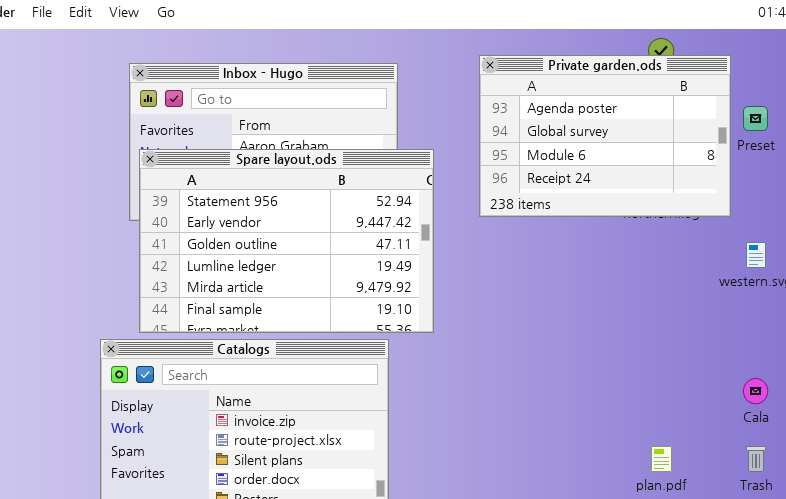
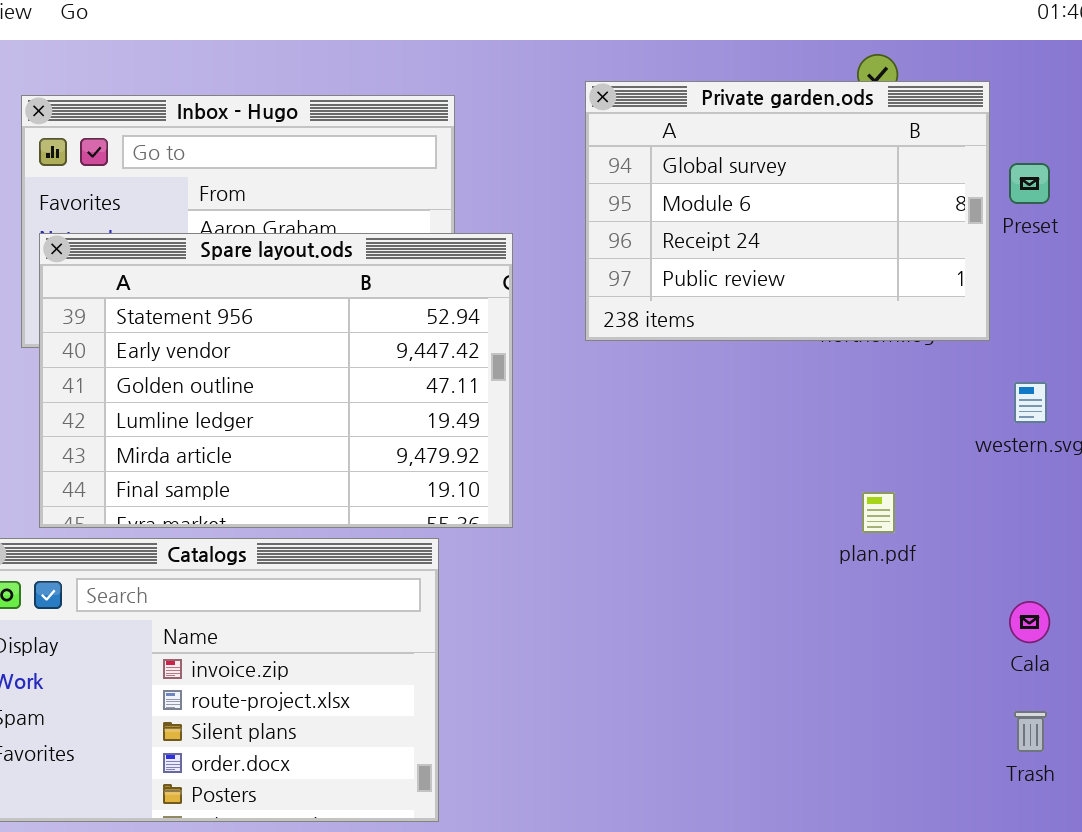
Private garden.ods: [479,55,731,217] -> [585,81,990,341], scrolled down 1 row
plan.pdf: [651,446,672,472] -> [862,492,895,533], moved

